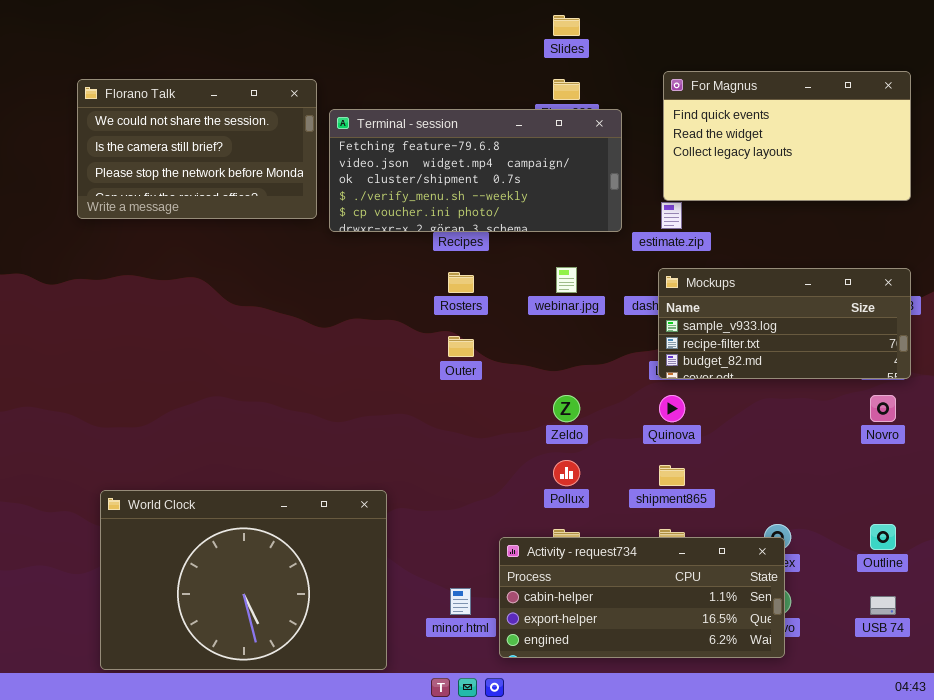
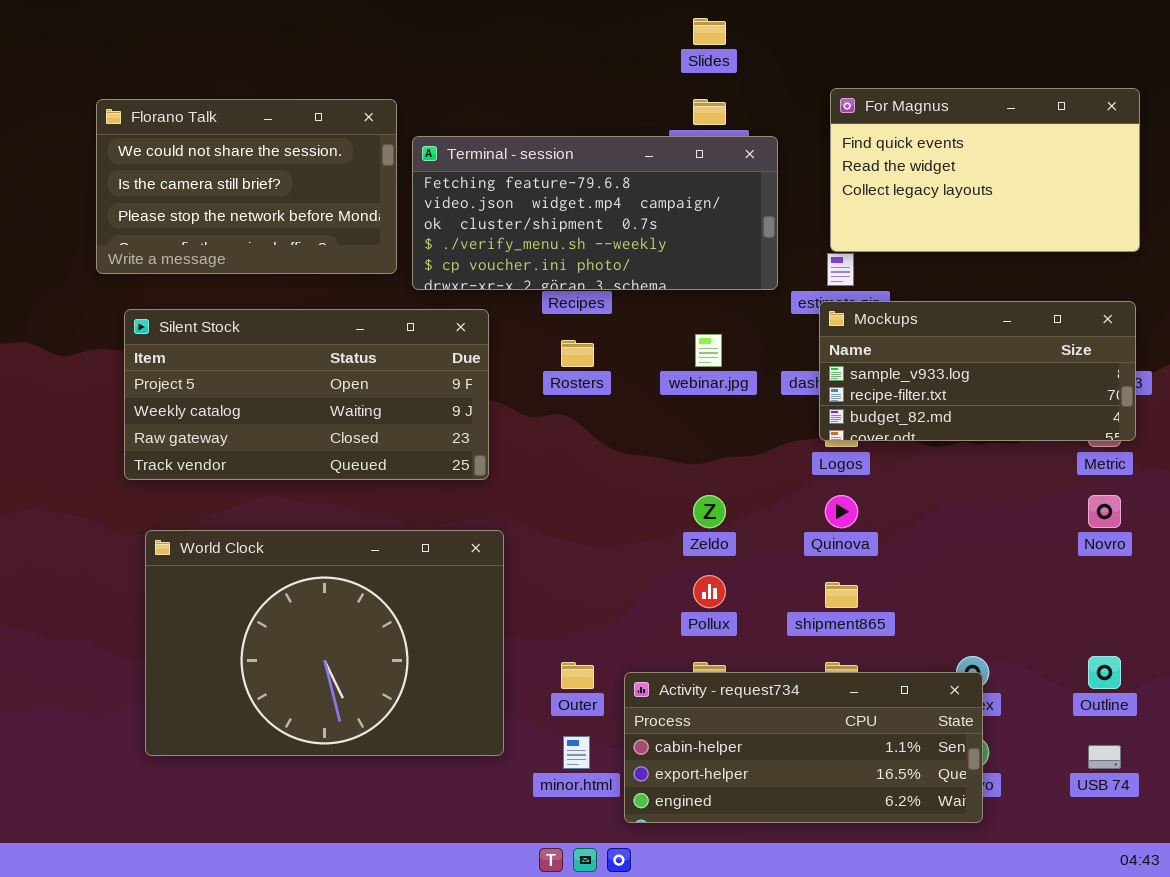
Silent Stock: none -> [124,309,489,480], opened
Mockups: [658,268,911,379] -> [819,301,1136,441], moved
Outer: [448,336,474,357] -> [561,662,594,689], moved
World Clock: [100,490,387,670] -> [145,530,504,756], moved

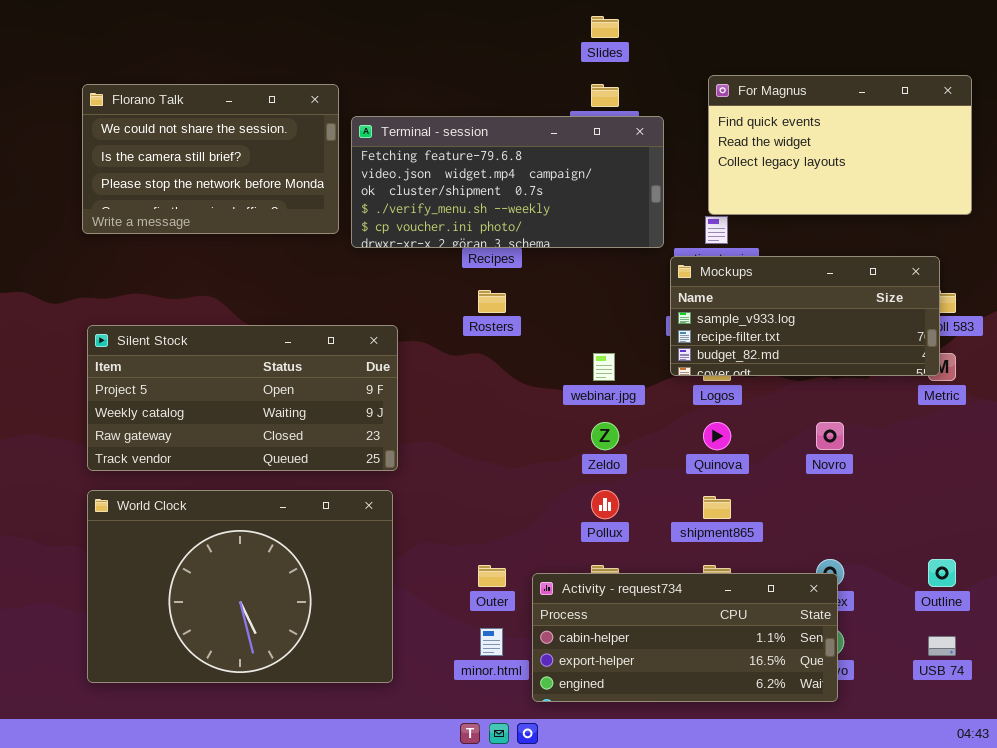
Mockups: [819,301,1136,441] -> [670,256,940,376], moved
Silent Stock: [124,309,489,480] -> [87,325,398,471], moved
webinar.jpg: [695,334,722,367] -> [593,353,615,381], moved
Novro: [1088,495,1121,528] -> [816,422,844,450], moved
World Clock: [145,530,504,756] -> [87,490,393,683], moved

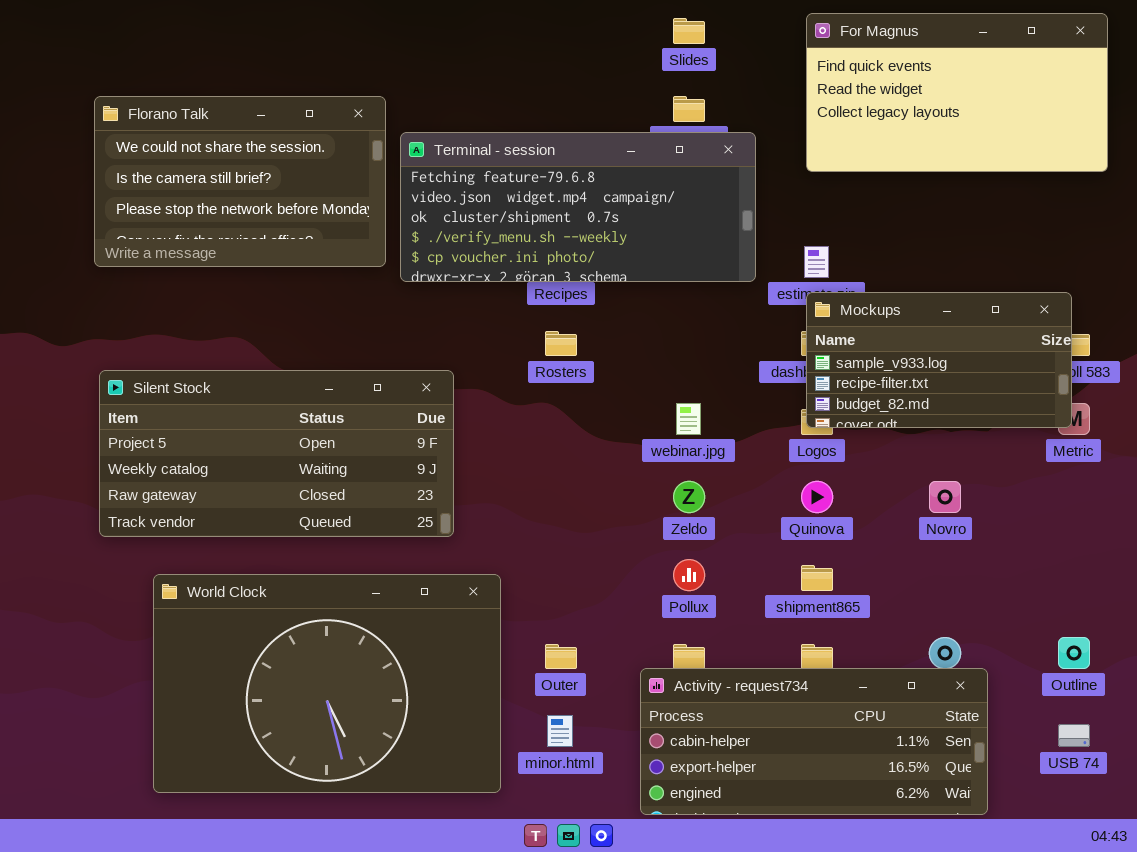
For Magnus: [708,75,972,215] -> [806,13,1108,172], moved
Mockups: [670,256,940,376] -> [806,292,1072,428], resized
World Clock: [87,490,393,683] -> [153,574,501,793], moved
Activity - request734: [532,573,838,702] -> [640,668,988,815], moved

